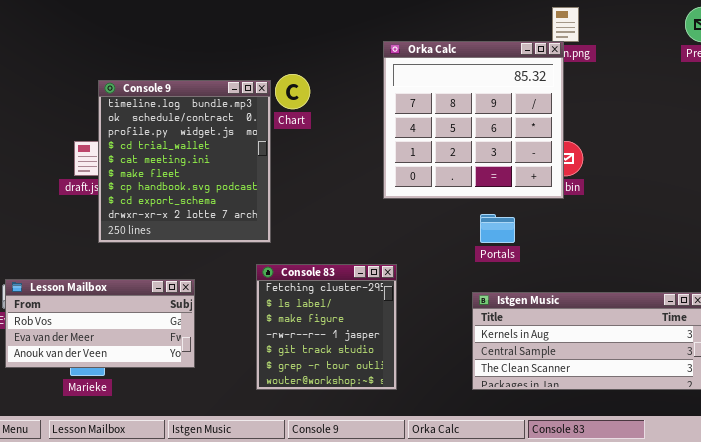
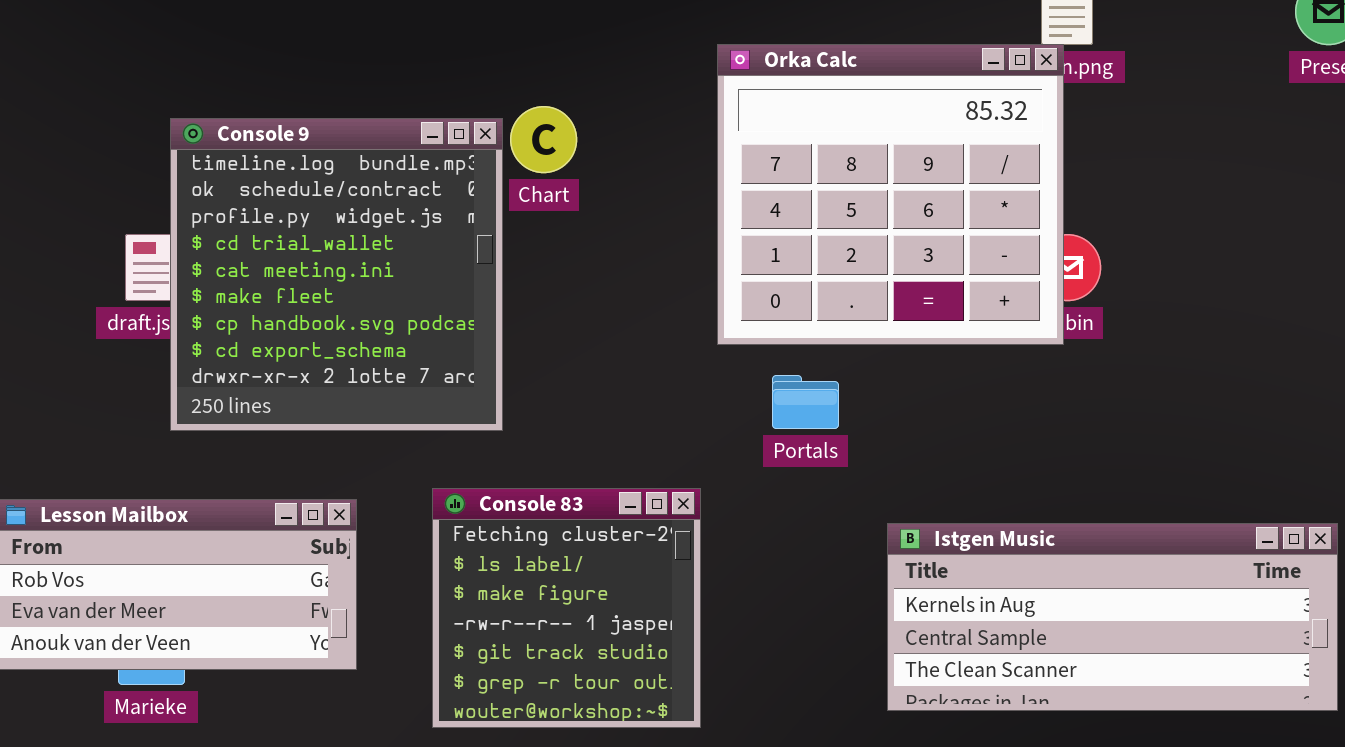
Portals: [480,214,515,243] -> [772,375,839,429], moved
Console 83: [256,264,397,390] -> [432,488,701,728], moved

